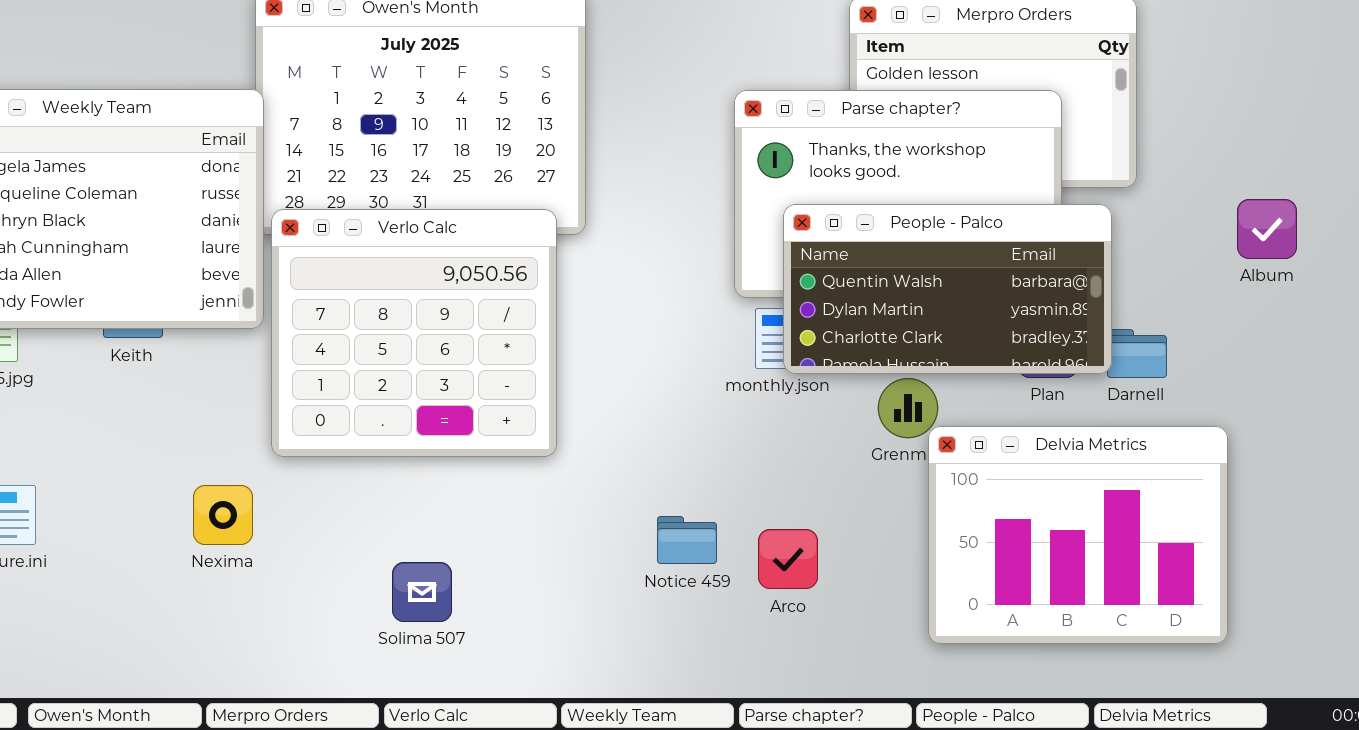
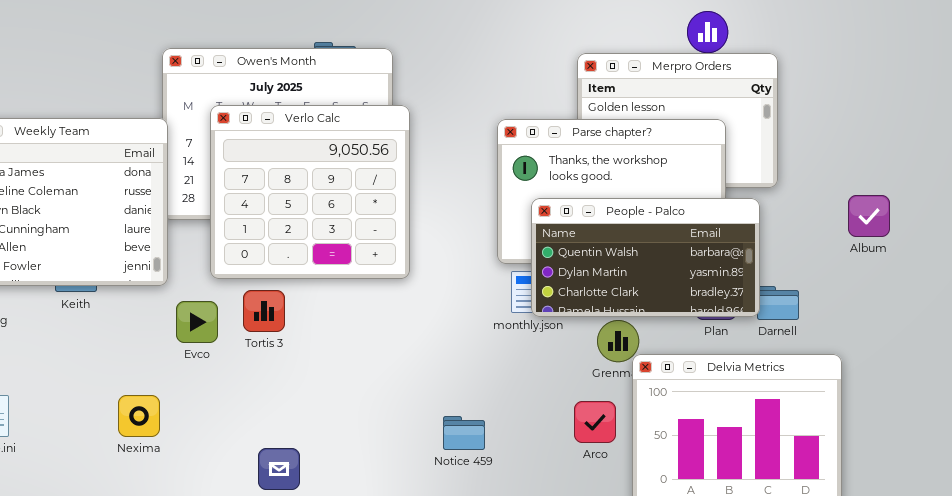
Verlo Calc: [271,209,557,457] -> [210,105,410,279], moved
Arco: [758,529,818,589] -> [574,401,616,443], moved

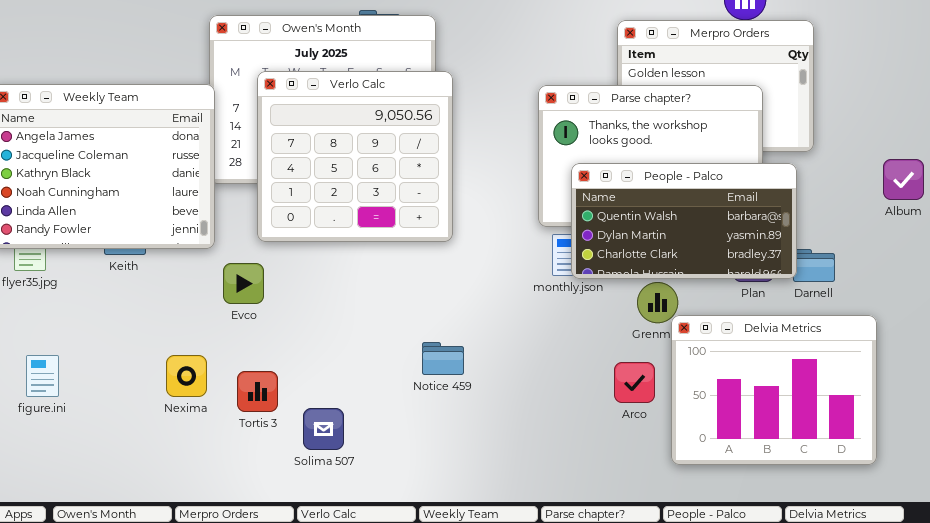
Tortis 3: [243,290,285,332] -> [237,371,278,412], moved
Notice 459: [443,416,485,450] -> [422,342,464,375], moved

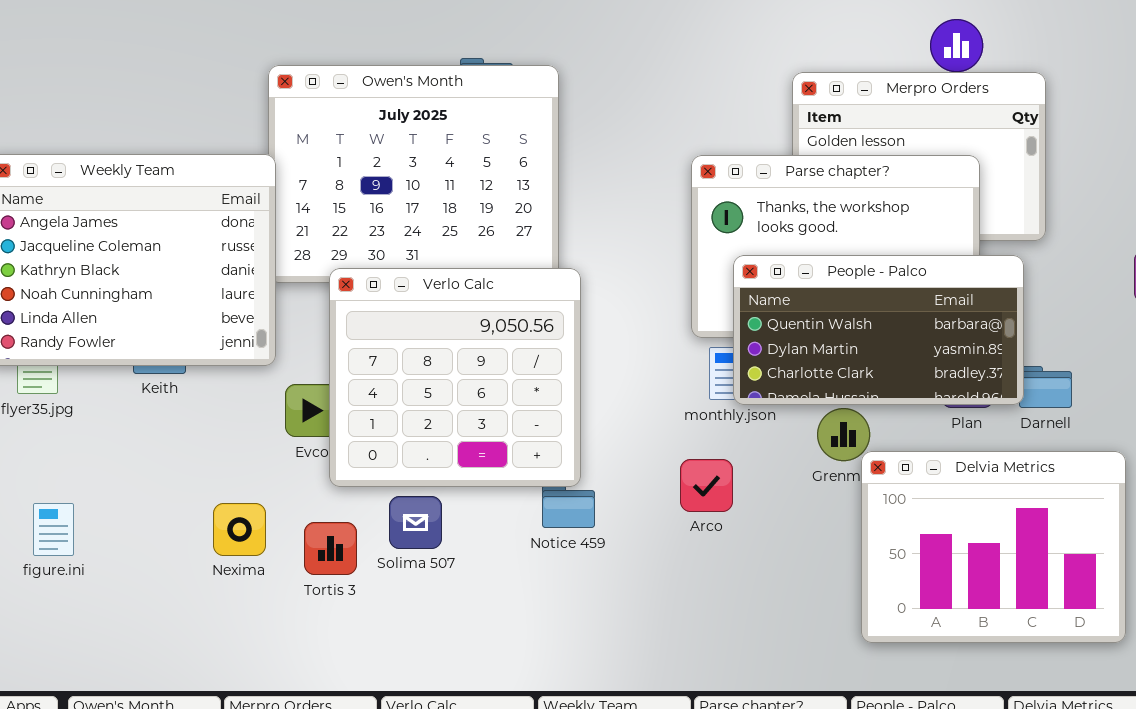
Verlo Calc: [257,71,453,242] -> [329,268,581,487], moved
Arco: [614,362,655,403] -> [680,459,733,512], moved
Solima 507: [303,408,344,450] -> [389,496,442,549], moved

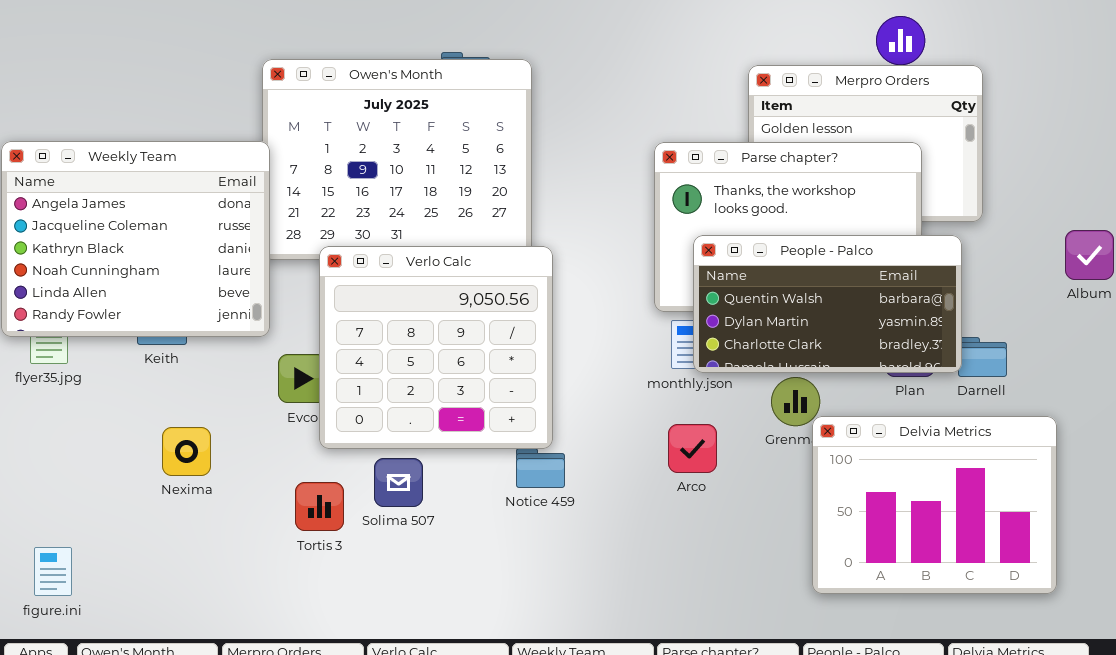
Arco: [680,459,733,512] -> [668,424,717,473], moved
figure.ini: [33,503,74,556] -> [34,547,72,596], moved
Nexima: [213,503,266,556] -> [162,427,211,476], moved

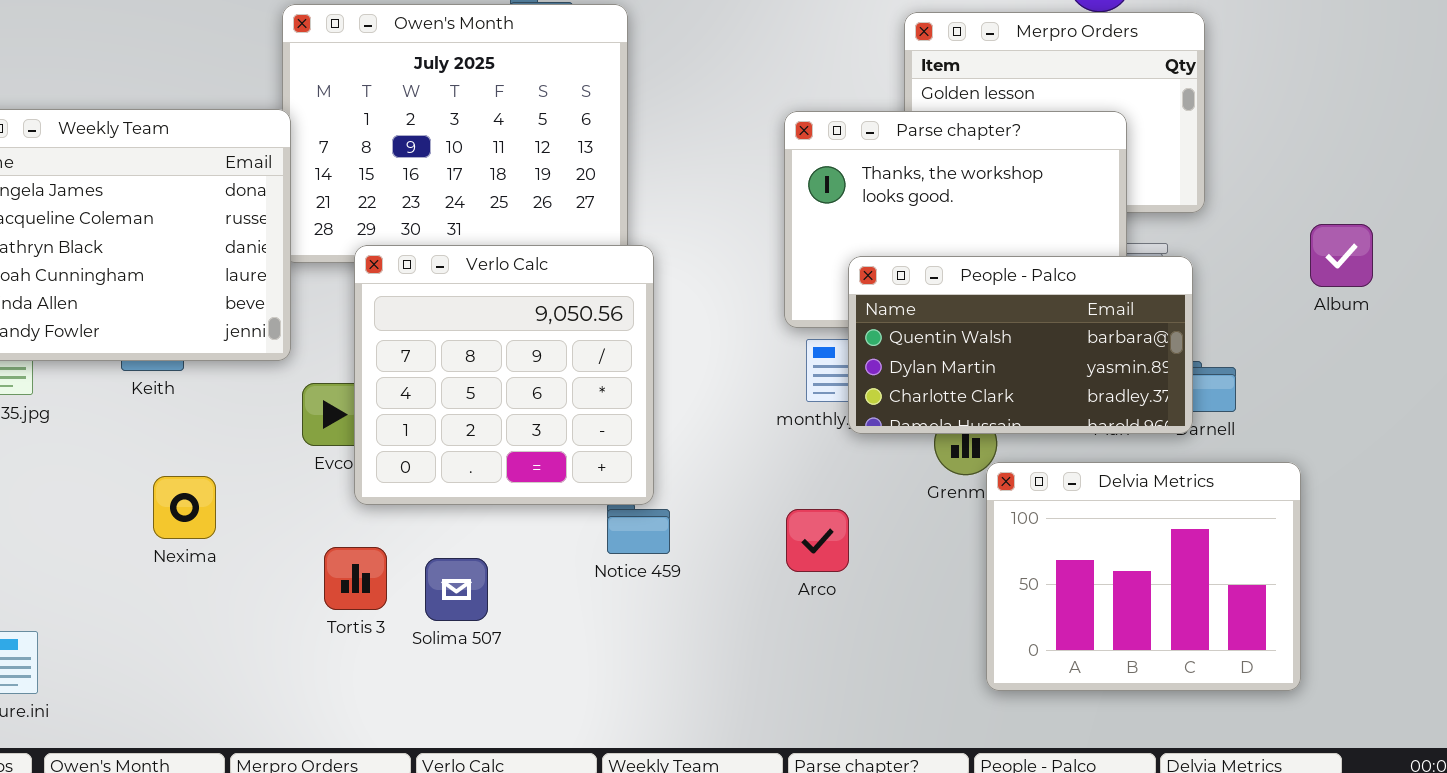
People - Palco: [693,235,962,373] -> [848,256,1193,434], moved
Arco: [668,424,717,473] -> [786,509,849,572], moved
Solima 507: [374,458,423,507] -> [425,558,488,621], moved

